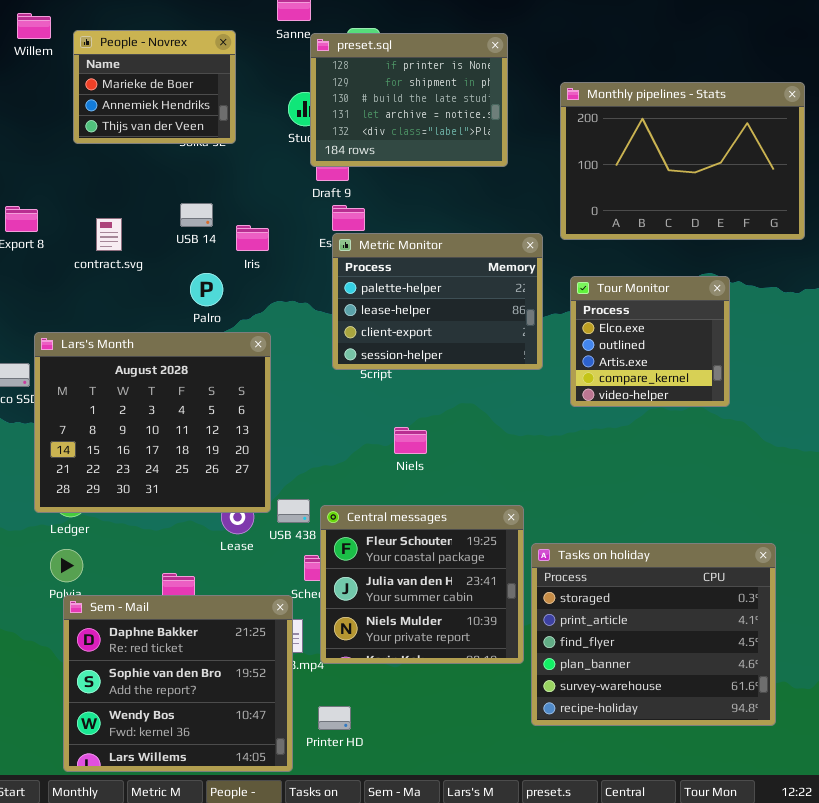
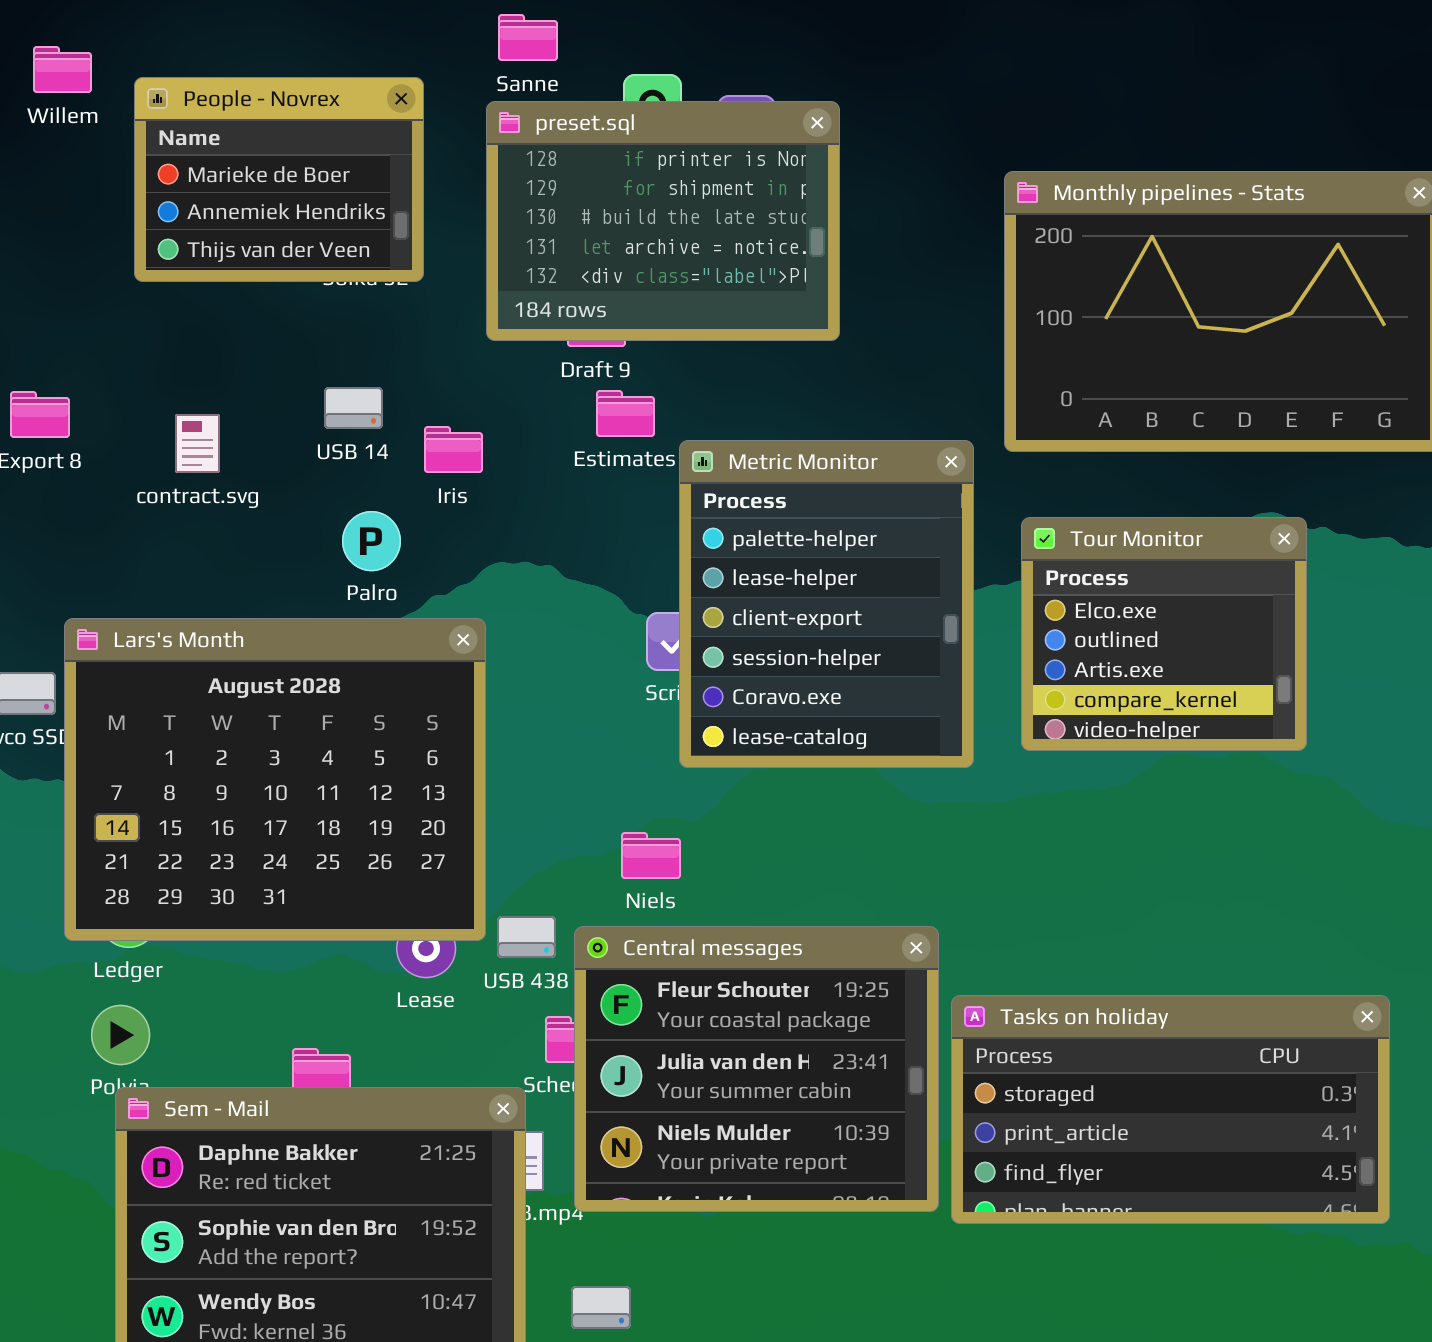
preset.sql: [310,33,508,167] -> [486,101,840,341], moved
Metric Monitor: [332,233,543,370] -> [679,440,974,768], resized
Niels: [394,427,427,454] -> [621,832,681,879], moved
Tasks on holiday: [531,543,776,726] -> [951,995,1390,1224], resized

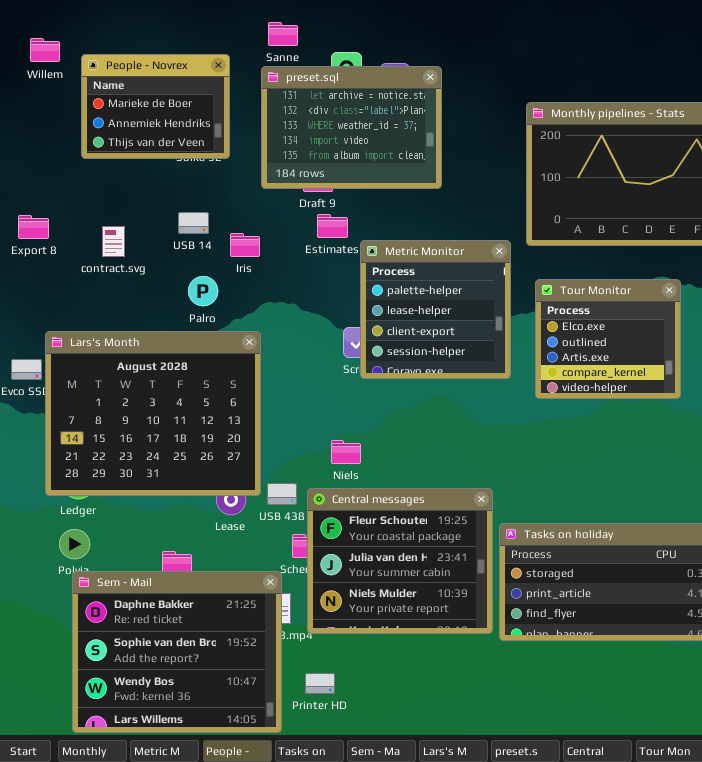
preset.sql: [486,101,840,341] -> [261,66,442,189], scrolled down 3 rows
Metric Monitor: [679,440,974,768] -> [360,240,511,379], resized

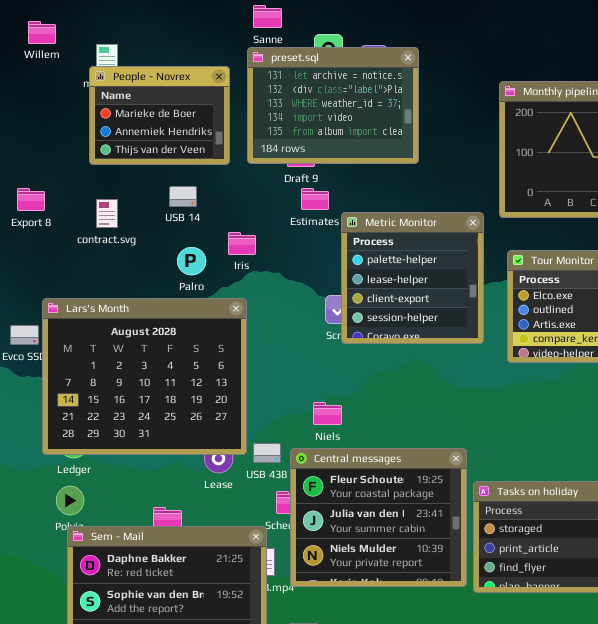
People - Novrex: [81,54,230,159] -> [89,66,230,165], moved
Iris: [230,233,260,257] -> [228,232,256,255], moved

